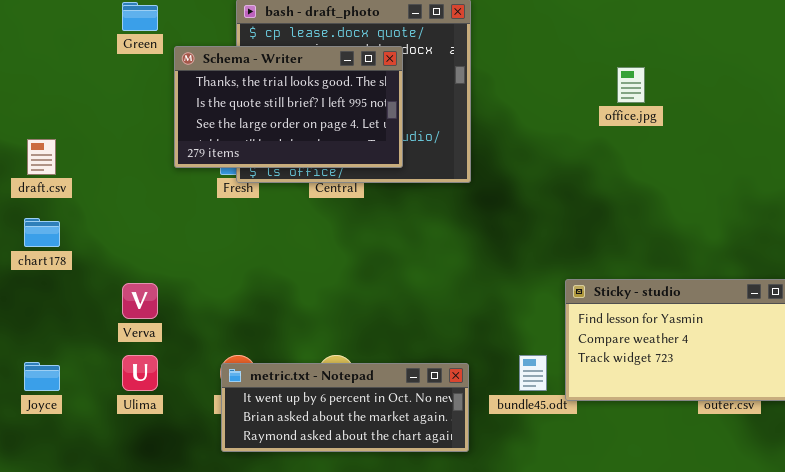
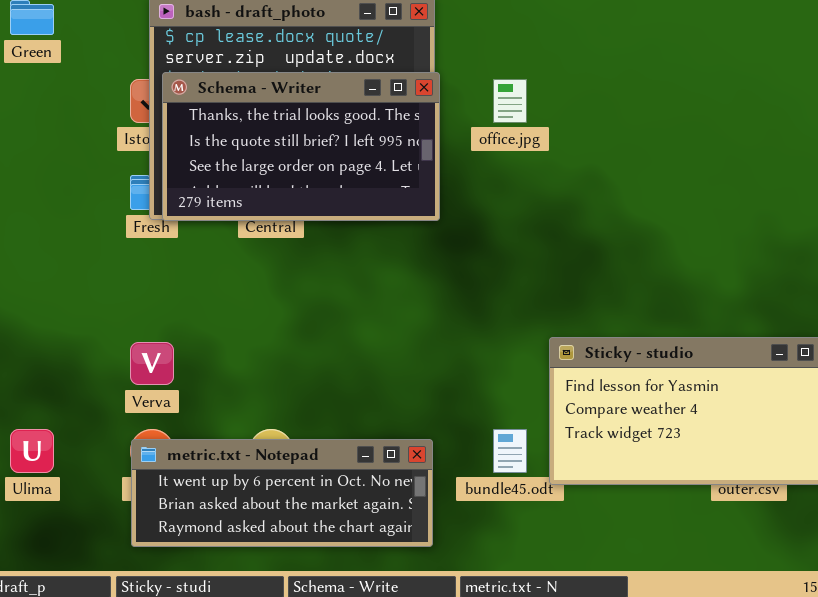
Schema - Writer: [174,46,403,168] -> [162,72,440,221], moved
office.jpg: [617,67,645,103] -> [493,79,527,123], moved
Verva: [122,283,158,319] -> [130,342,174,385], moved

